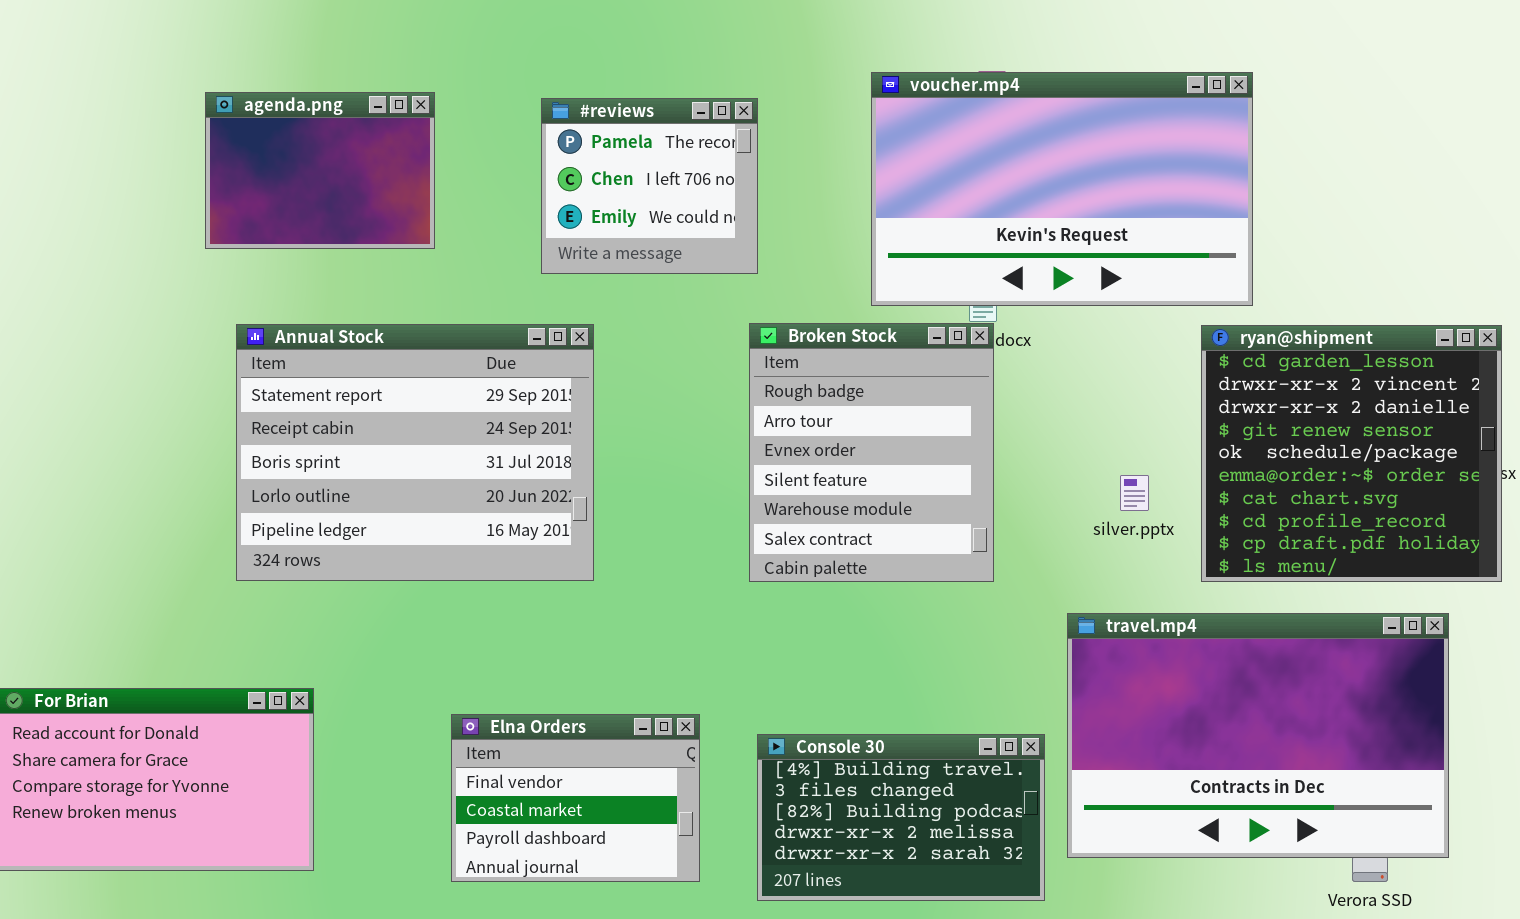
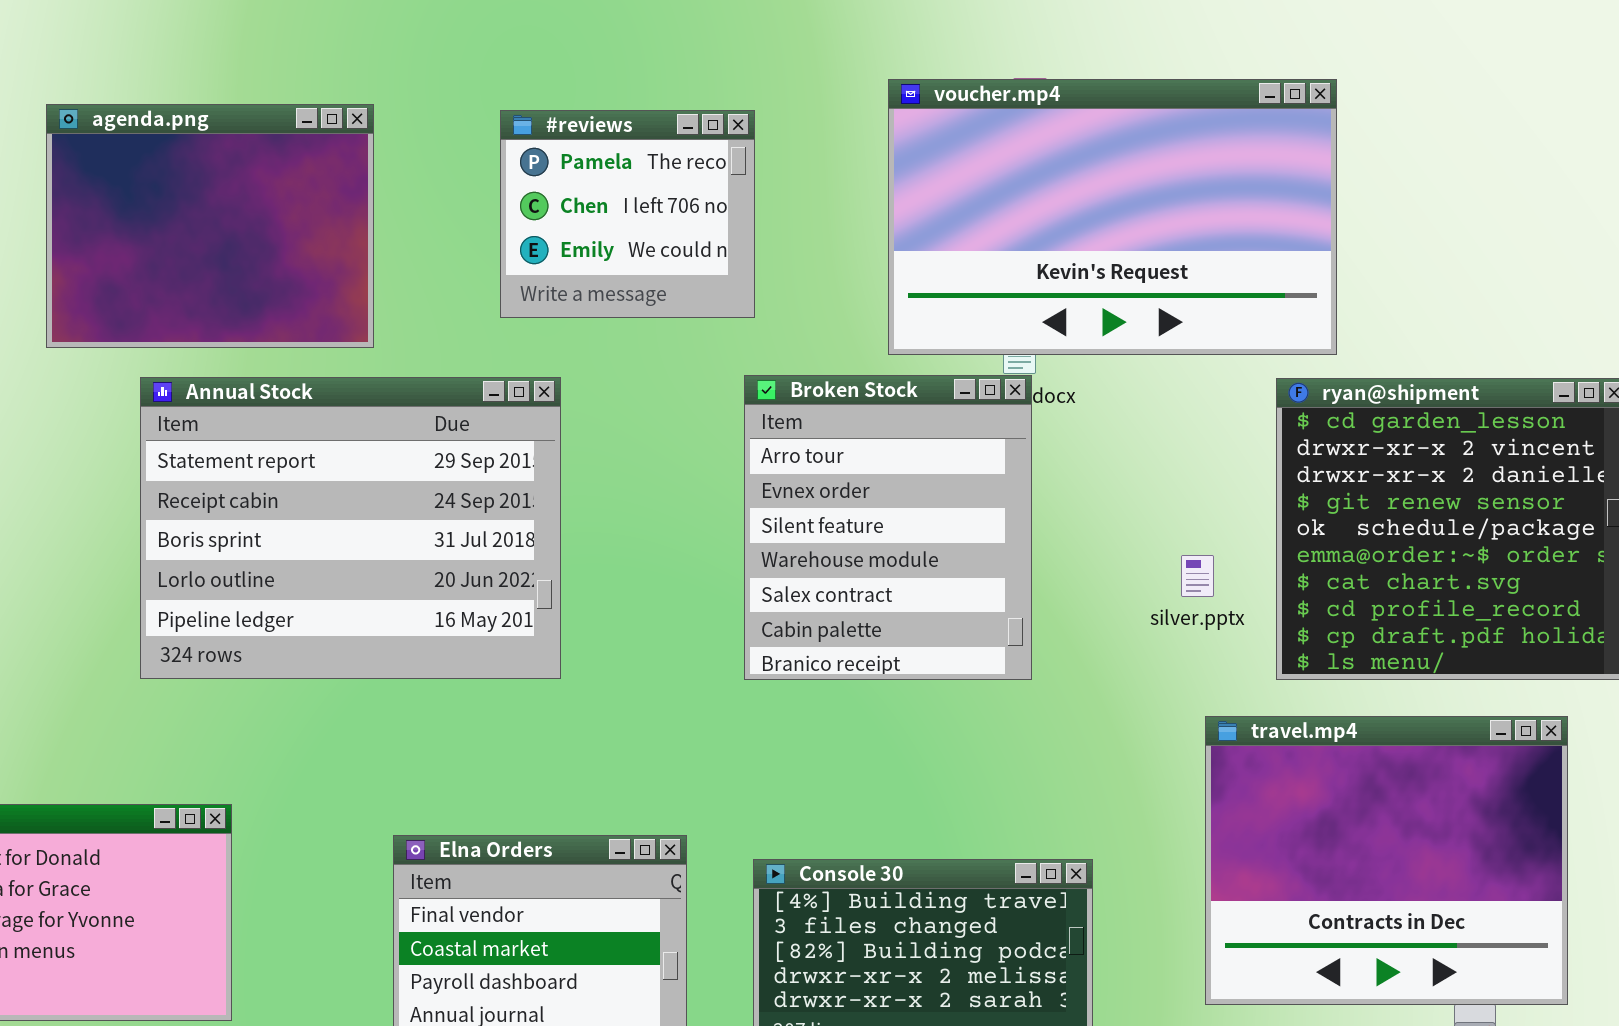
agenda.png: [205,92,435,249] -> [46,104,374,348], resized
Broken Stock: [749,323,994,582] -> [744,375,1032,680], scrolled down 1 row
travel.mp4: [1067,613,1449,858] -> [1205,716,1568,1005], resized

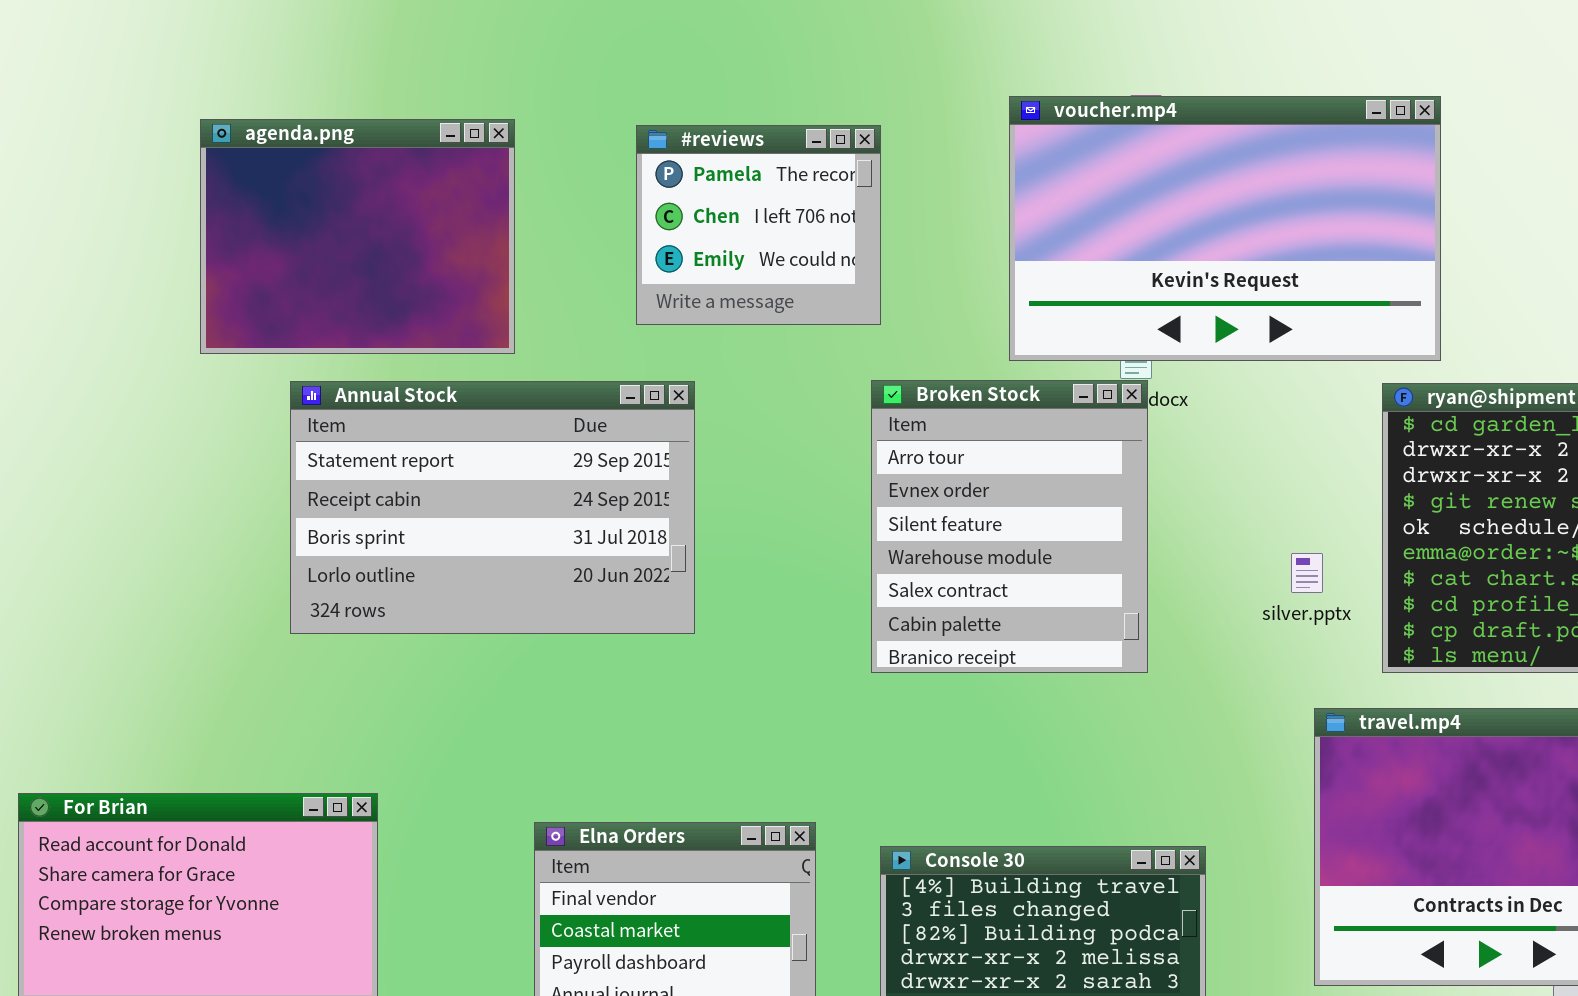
Annual Stock: [140,377,561,679] -> [290,381,695,634], resized

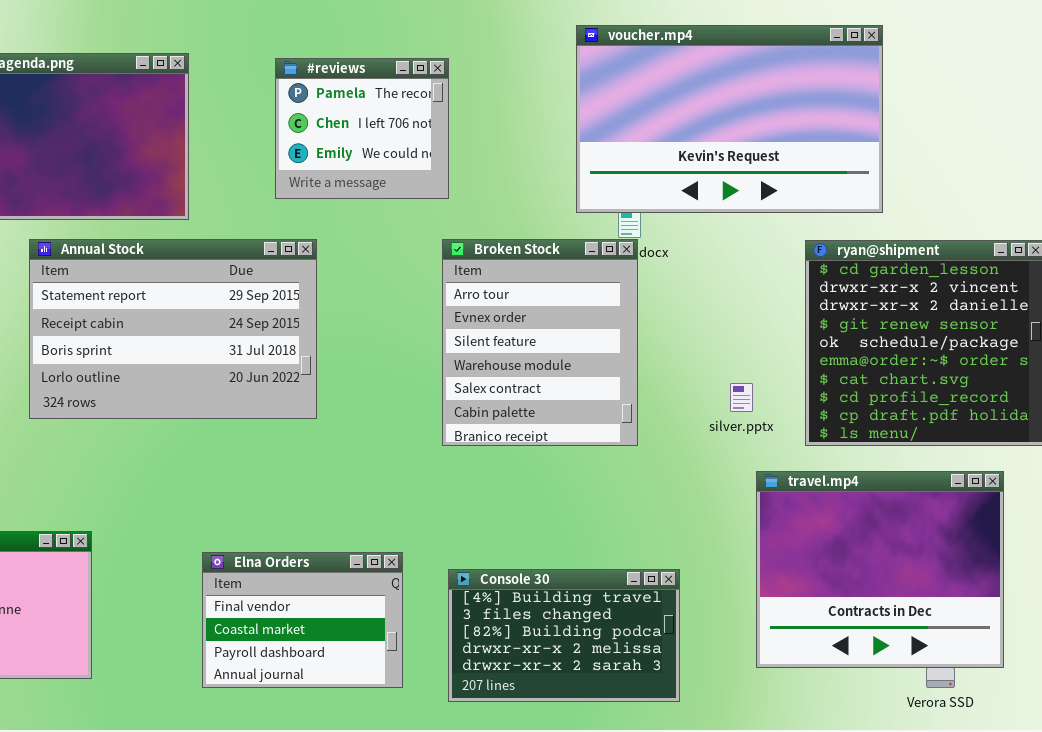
voucher.mp4: [1009,96,1441,361] -> [576,25,883,213], moved
silver.pptx: [1291,553,1323,593] -> [730,383,753,412], moved

